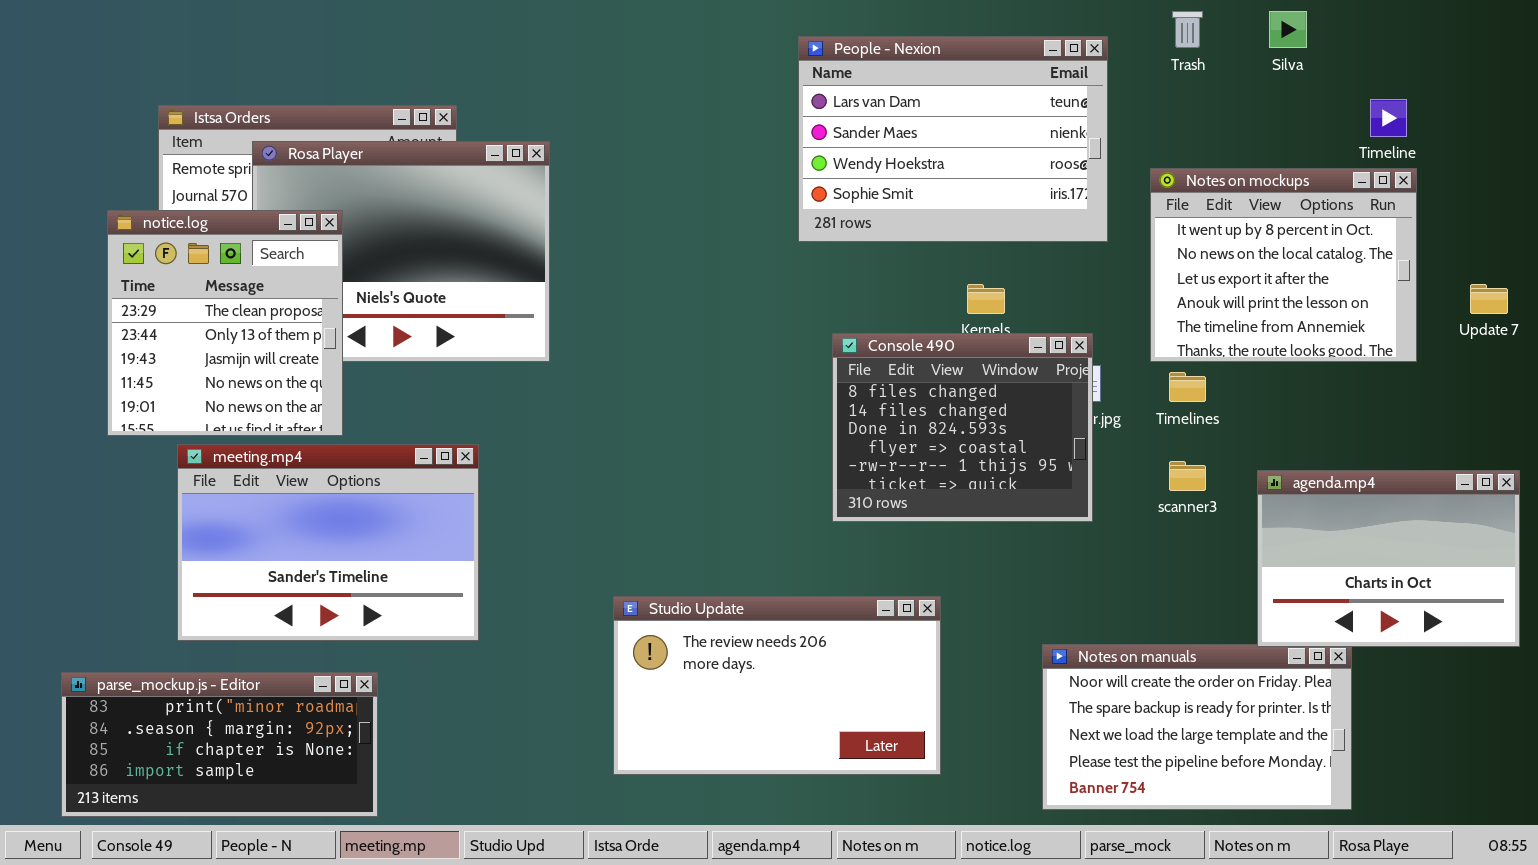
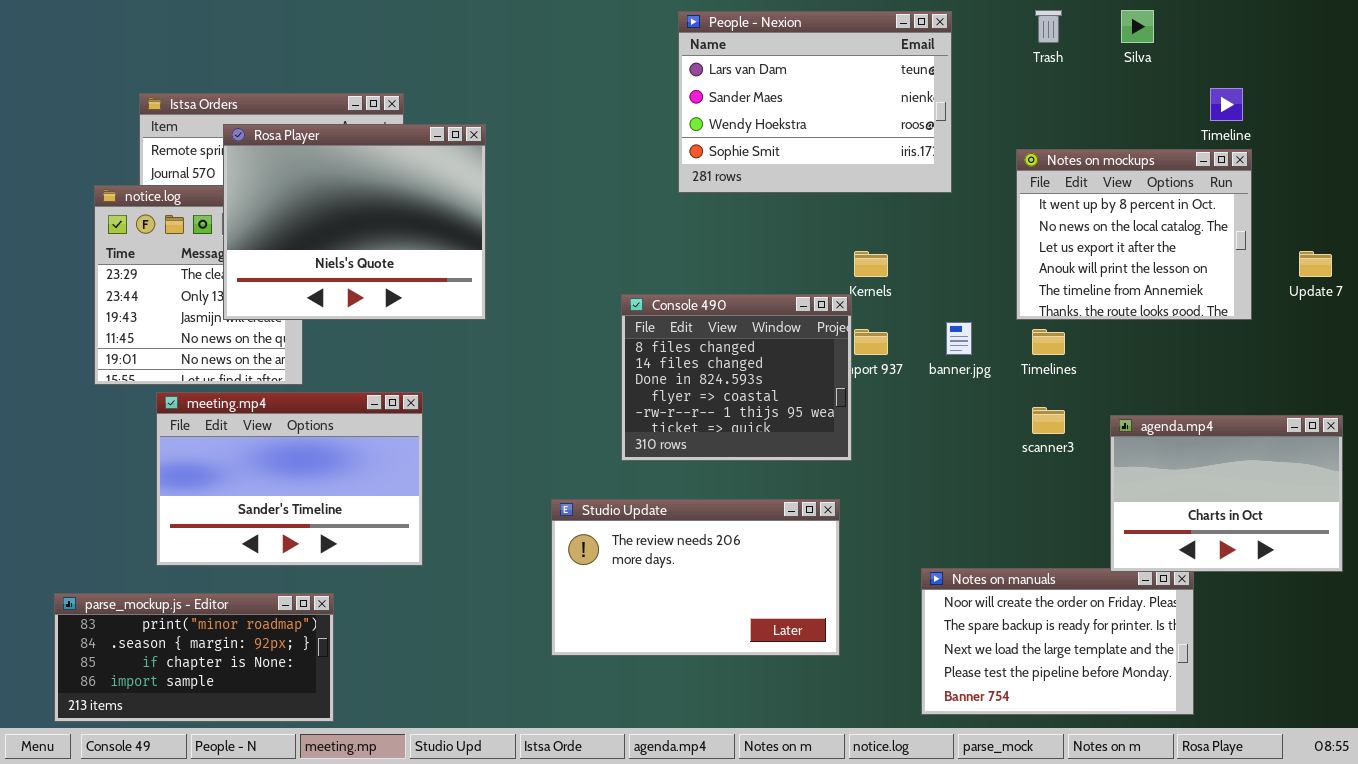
People - Nexion: [798,36,1108,242] -> [678,11,952,193], moved
Rosa Player: [252,141,550,362] -> [223,124,486,320], raised
Console 490: [832,333,1093,522] -> [621,294,852,461], moved
Studio Update: [613,596,941,775] -> [551,499,840,656], moved

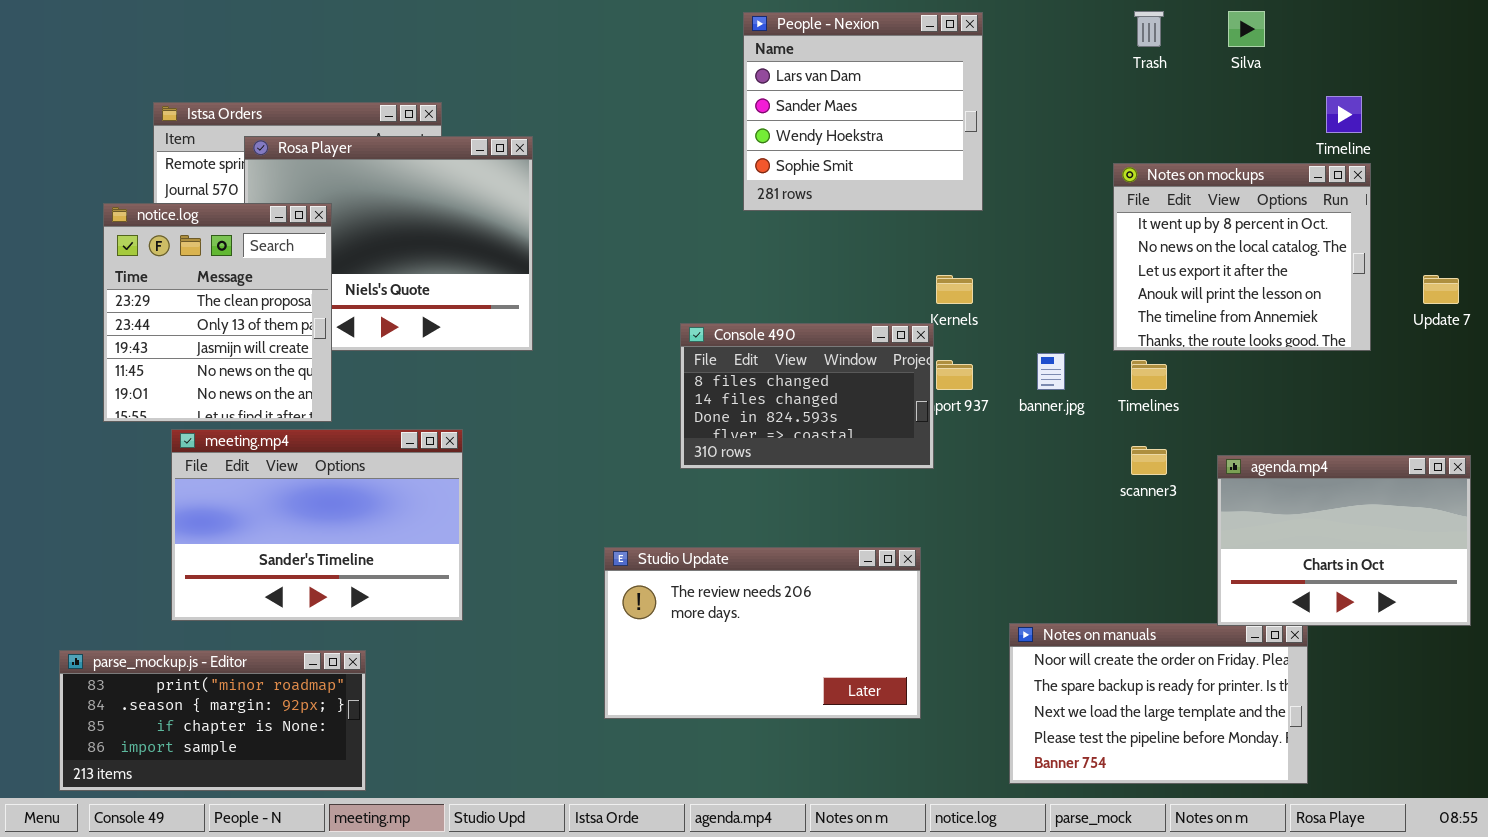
People - Nexion: [678,11,952,193] -> [743,12,983,211], resized
notice.log: [94,185,303,385] -> [103,203,332,422], raised
Console 490: [621,294,852,461] -> [680,323,934,469], resized

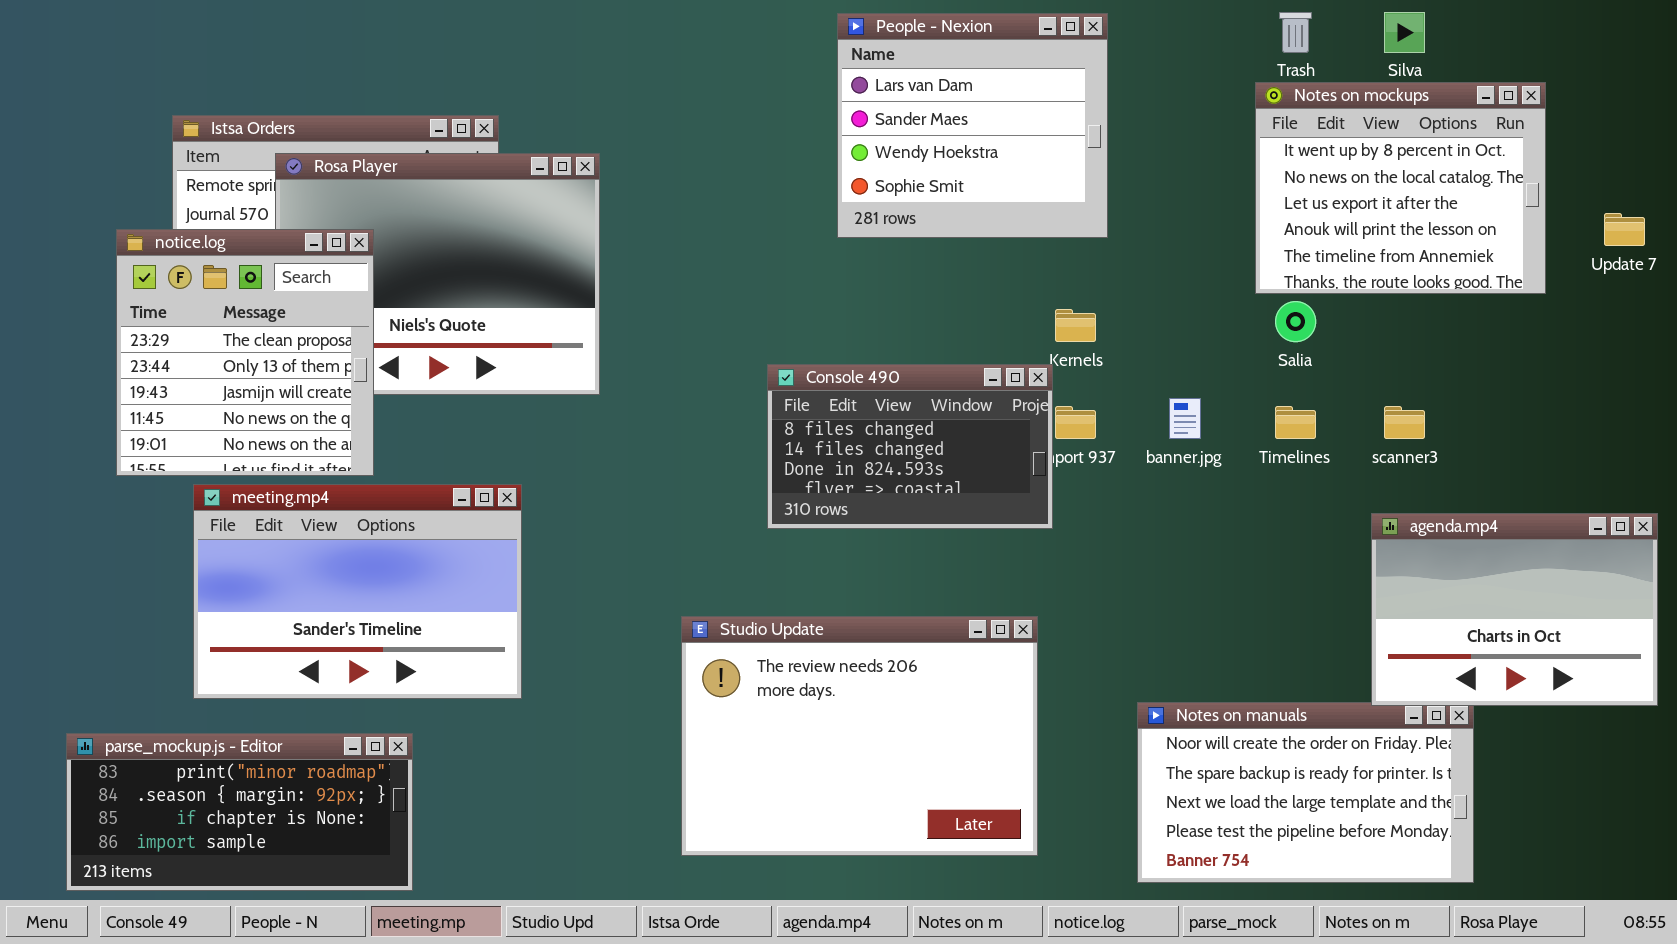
Notes on mockups: [1113,163,1371,351] -> [1255,82,1546,294], moved
Update 7: [1423,275,1459,304] -> [1604,213,1645,246], moved
scanner3: [1131,446,1167,475] -> [1384,406,1425,439], moved
Studio Update: [604,547,921,719] -> [681,616,1038,856], resized

